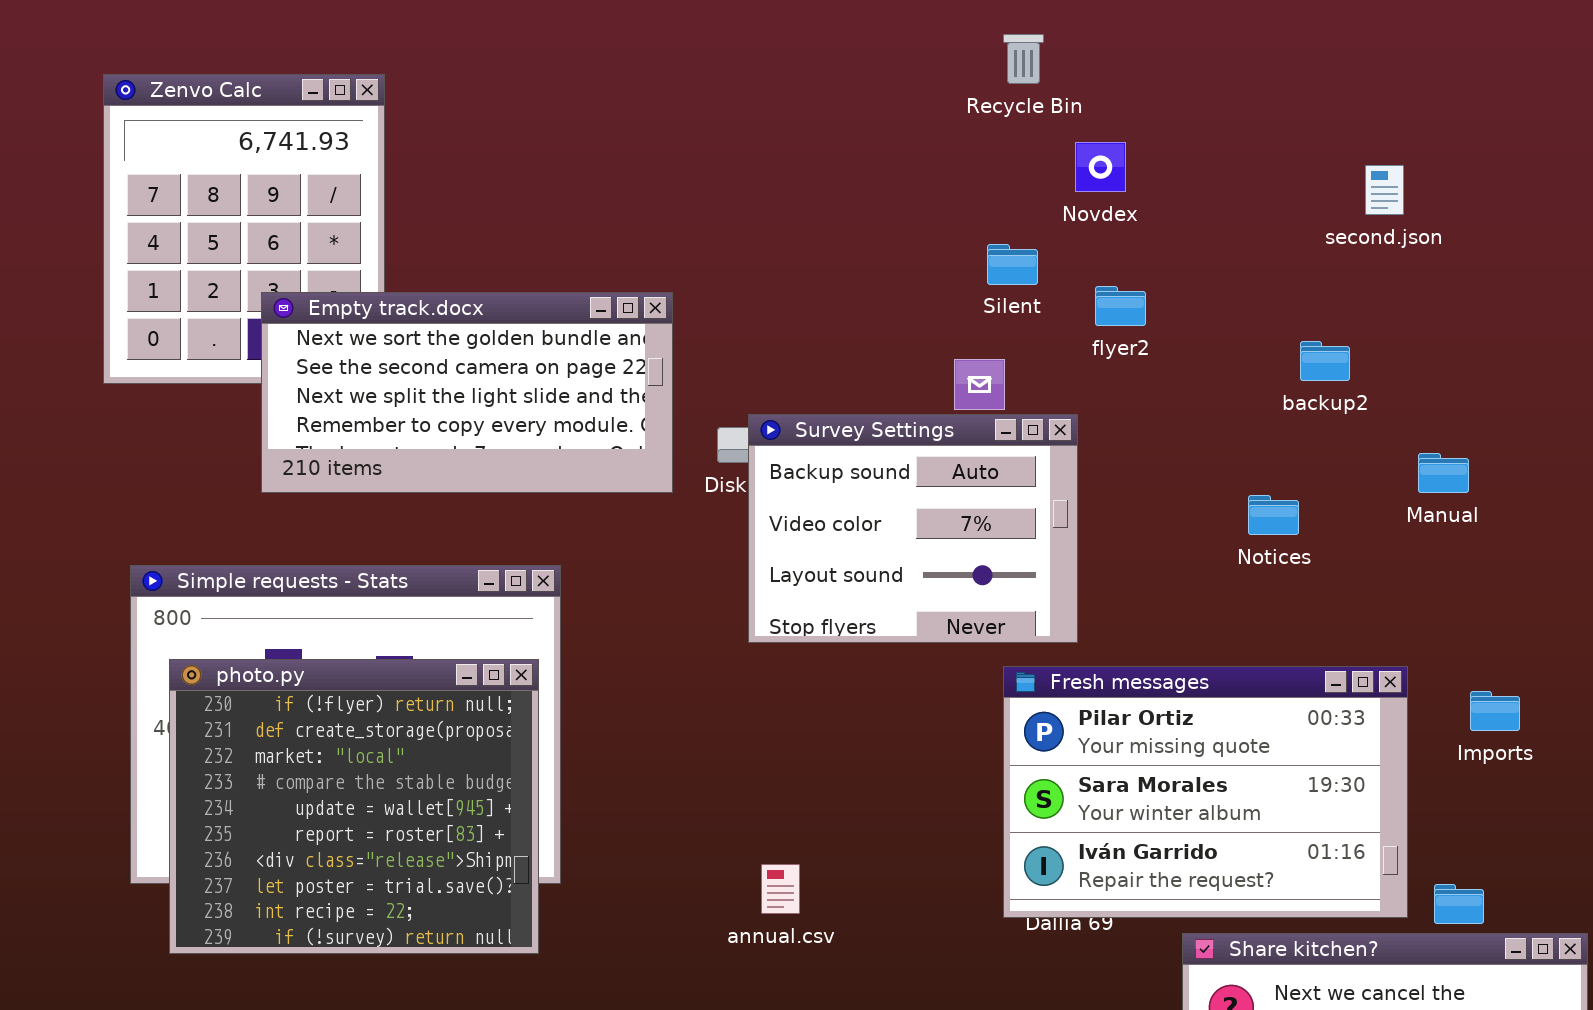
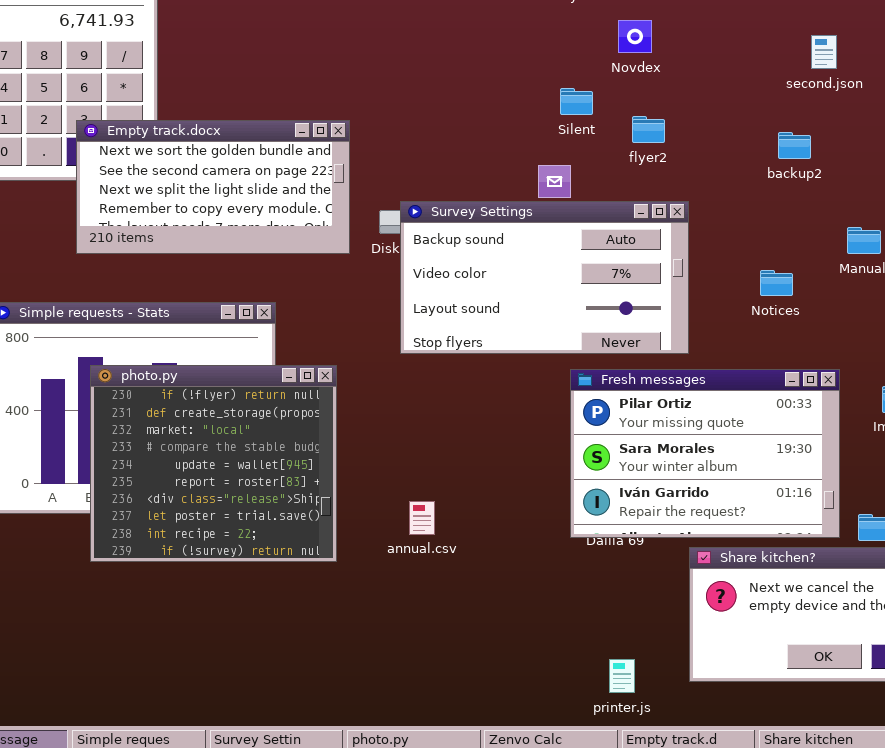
backup2: [1300,341,1350,381] -> [778,132,811,159], moved
Survey Settings: [748,414,1078,643] -> [400,201,689,354], resized
Notices: [1248,495,1299,535] -> [760,270,793,296], moved
photo.py: [169,659,539,954] -> [90,365,337,562], moved

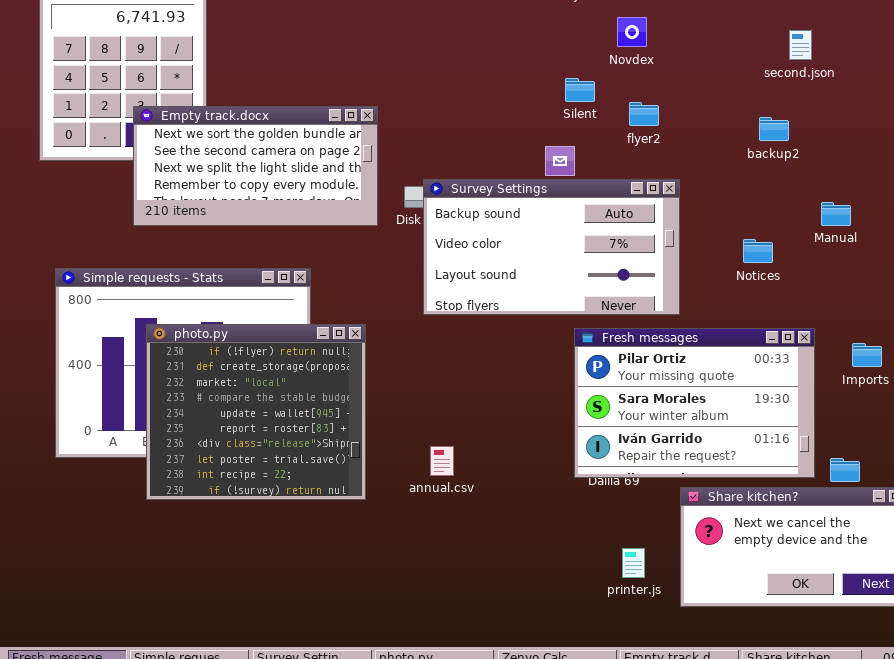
printer.js: [609,659,635,693] -> [622,548,645,578], moved

